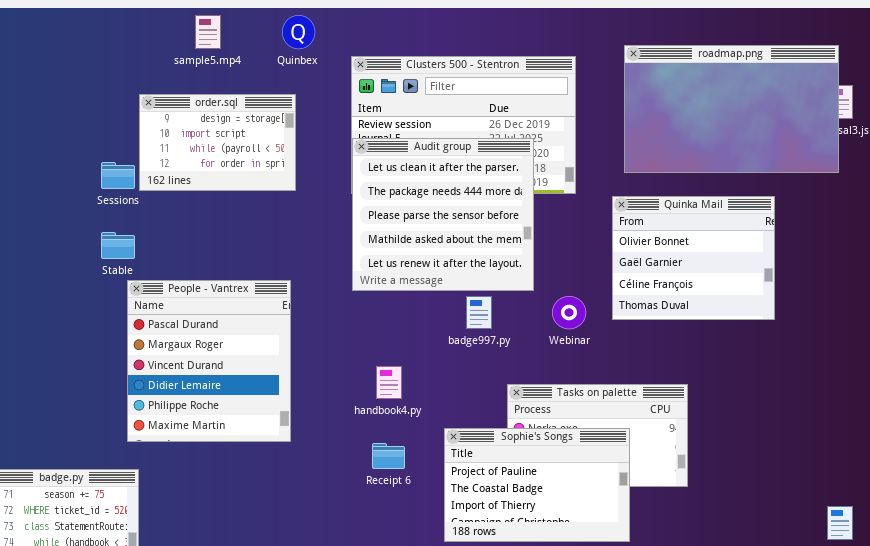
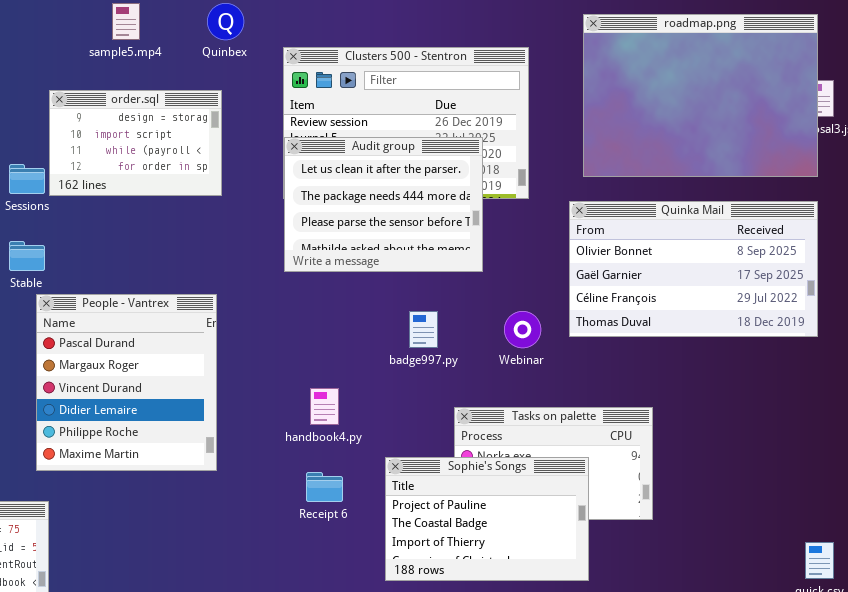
roadmap.png: [624,45,839,173] -> [583,14,818,177], resized
Audit group: [352,138,534,291] -> [284,137,483,272], resized
Quinka Mail: [612,196,775,320] -> [569,201,818,337], resized

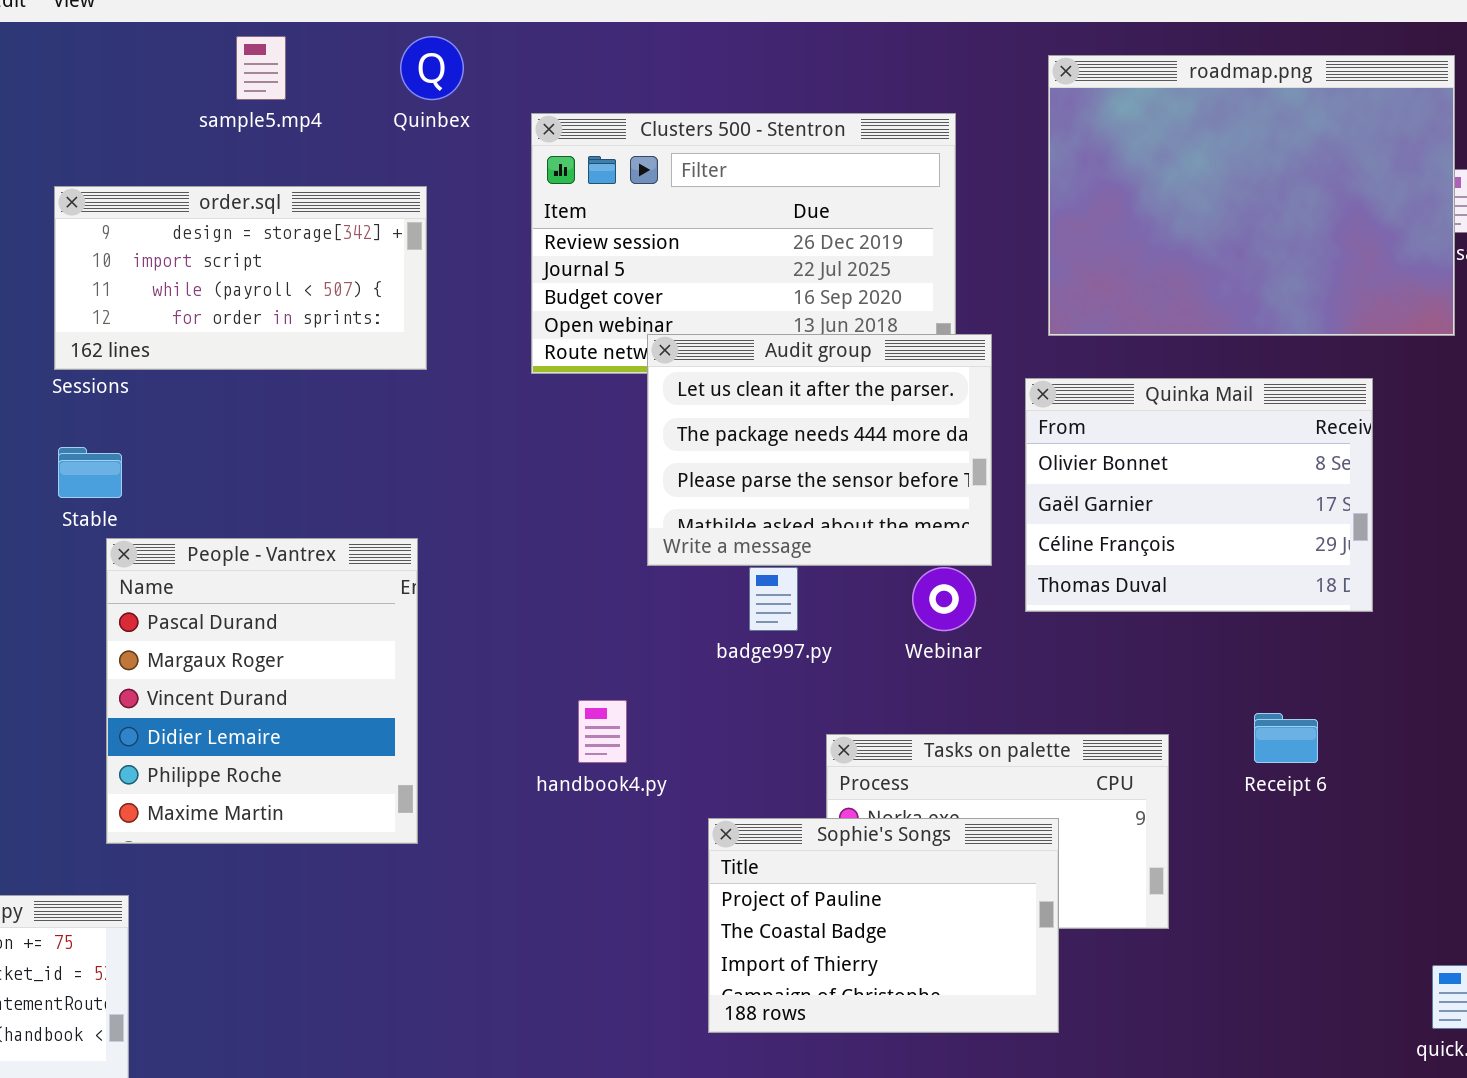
order.sql: [49,90,222,196] -> [54,186,427,370], resized
Audit group: [284,137,483,272] -> [647,334,992,566], moved
Quinka Mail: [569,201,818,337] -> [1025,378,1373,612], resized
Receipt 6: [306,472,343,502] -> [1254,713,1318,763], moved

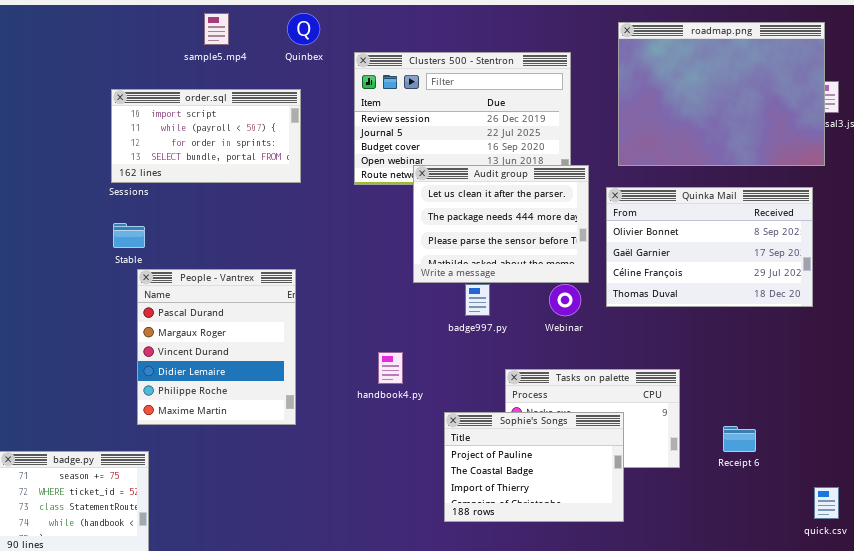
order.sql: [54,186,427,370] -> [111,89,301,183], scrolled down 1 row
Quinka Mail: [1025,378,1373,612] -> [606,187,813,307], resized
Receipt 6: [1254,713,1318,763] -> [723,426,756,452], moved

